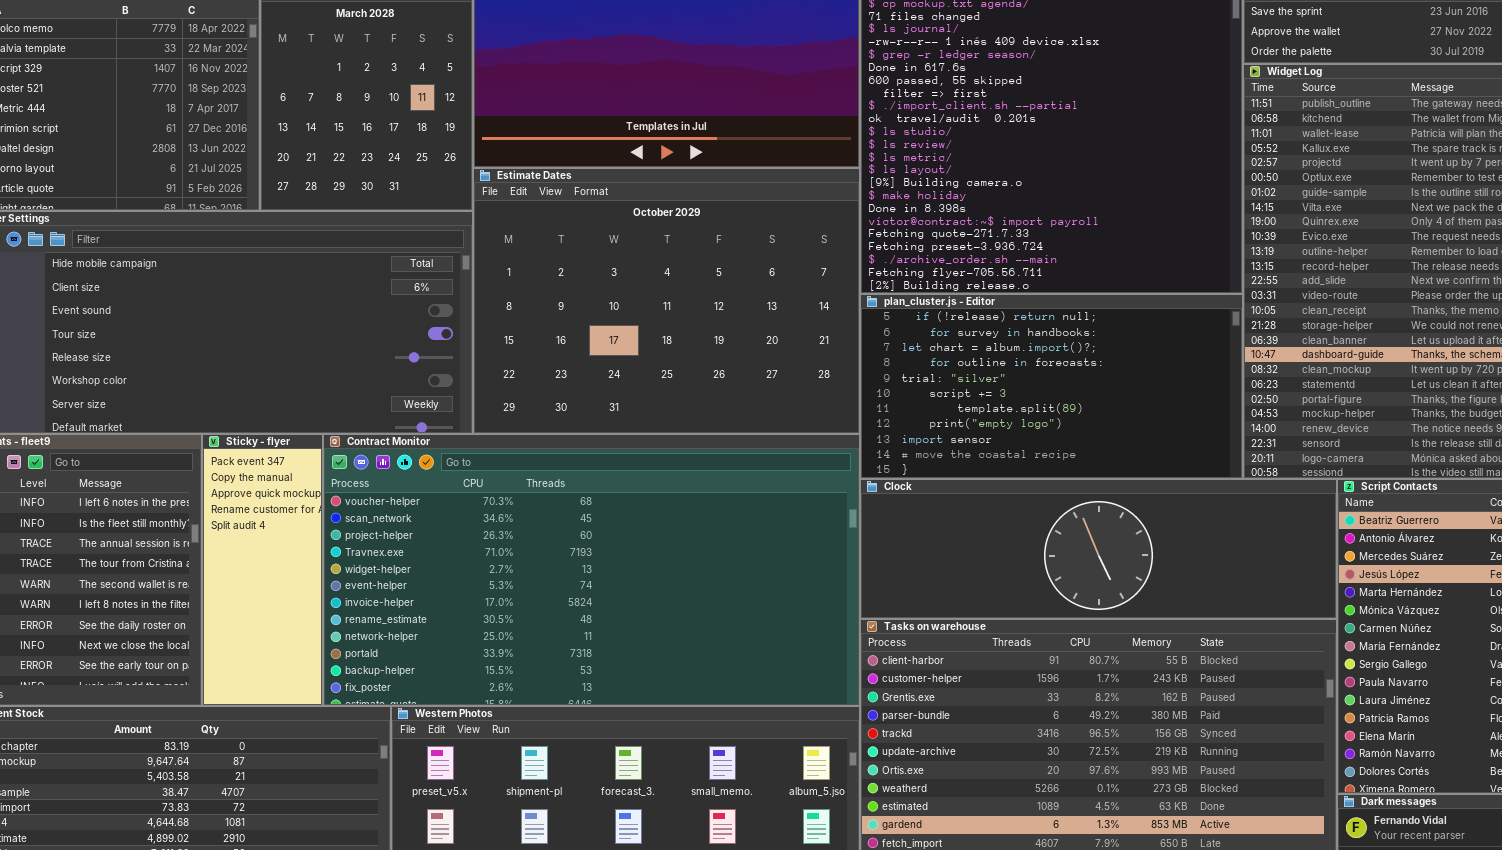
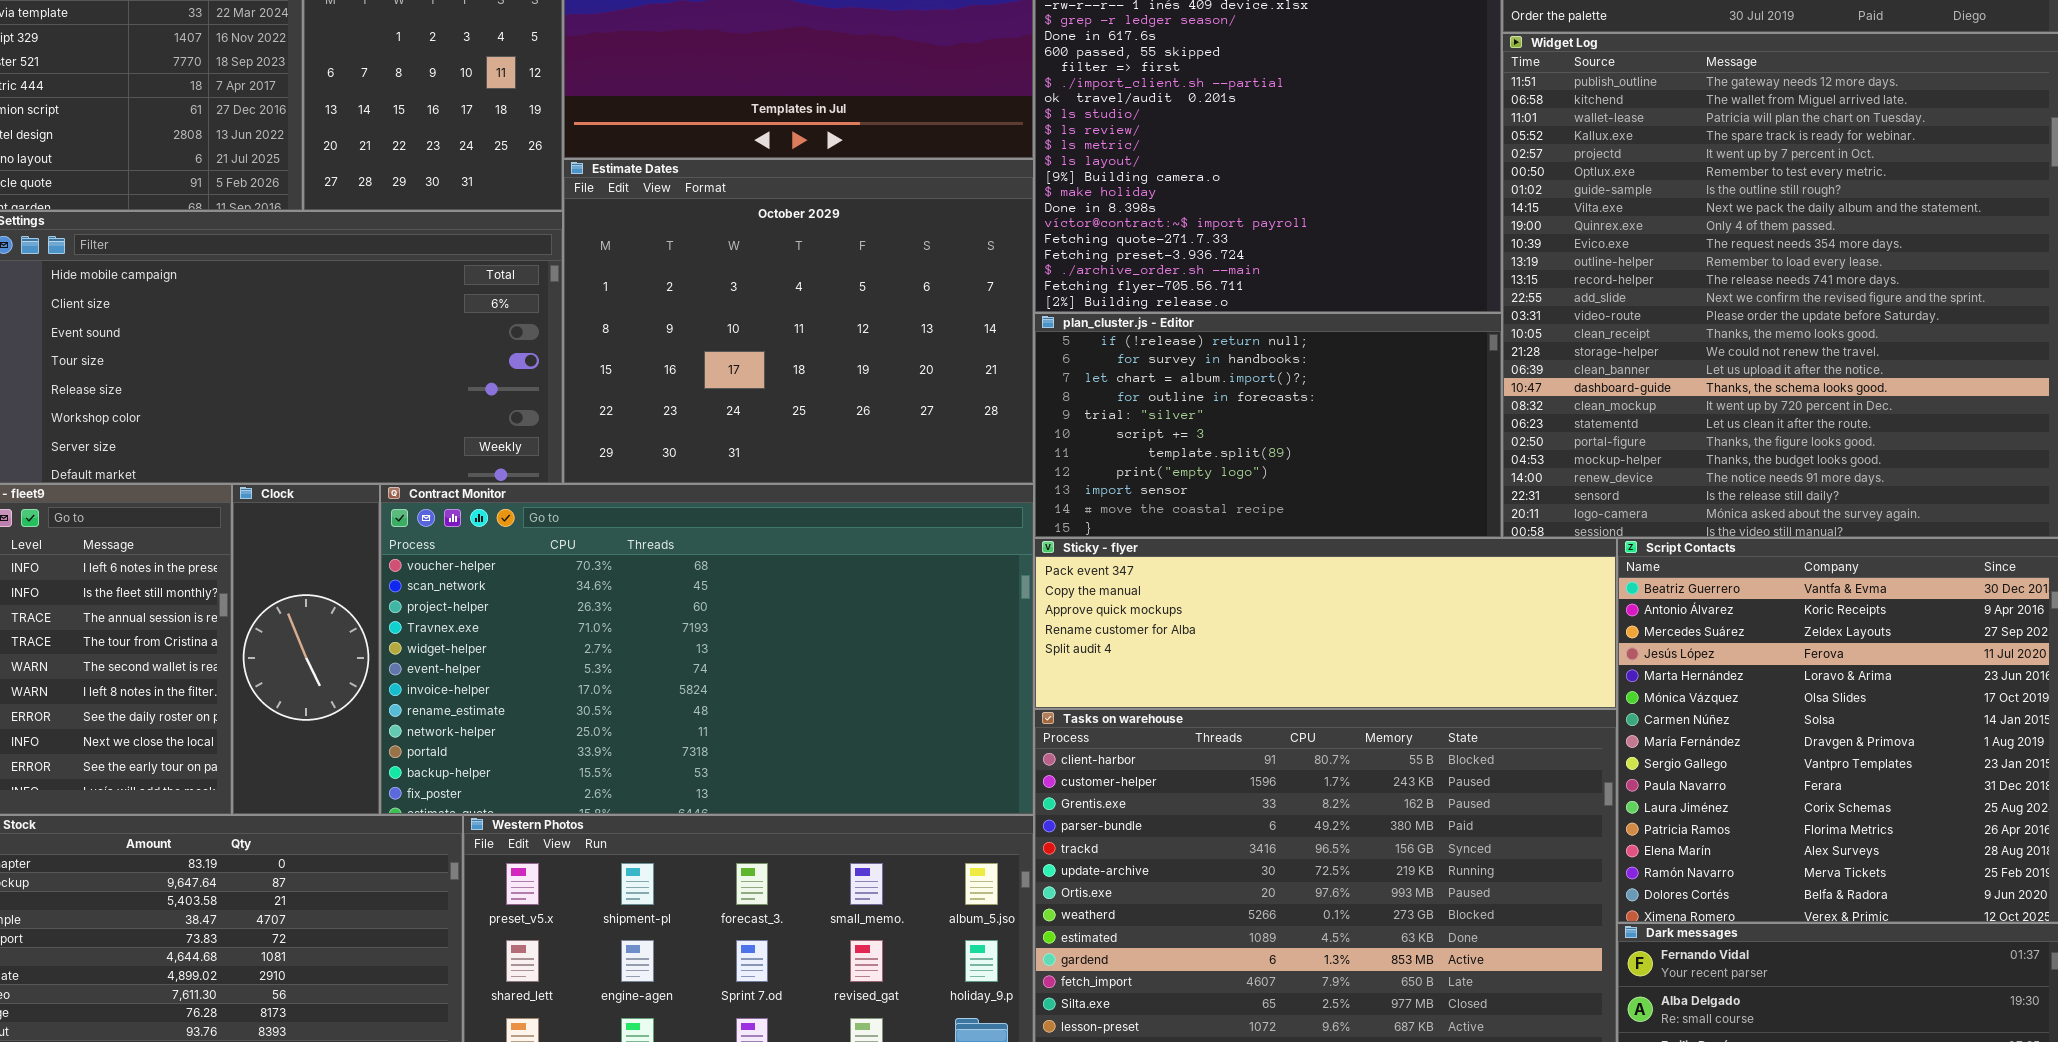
Sticky - flyer: [202,434,323,706] -> [1034,538,1617,709], moved, resized
Clock: [860,479,1337,619] -> [232,484,380,815], moved, resized

